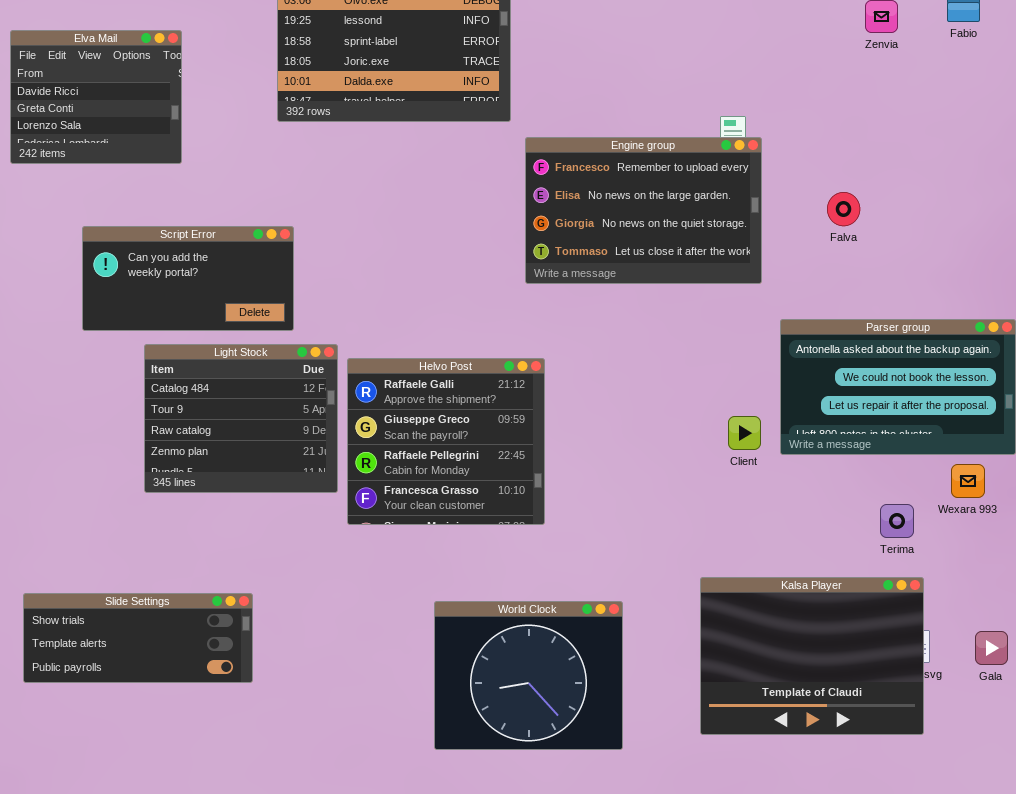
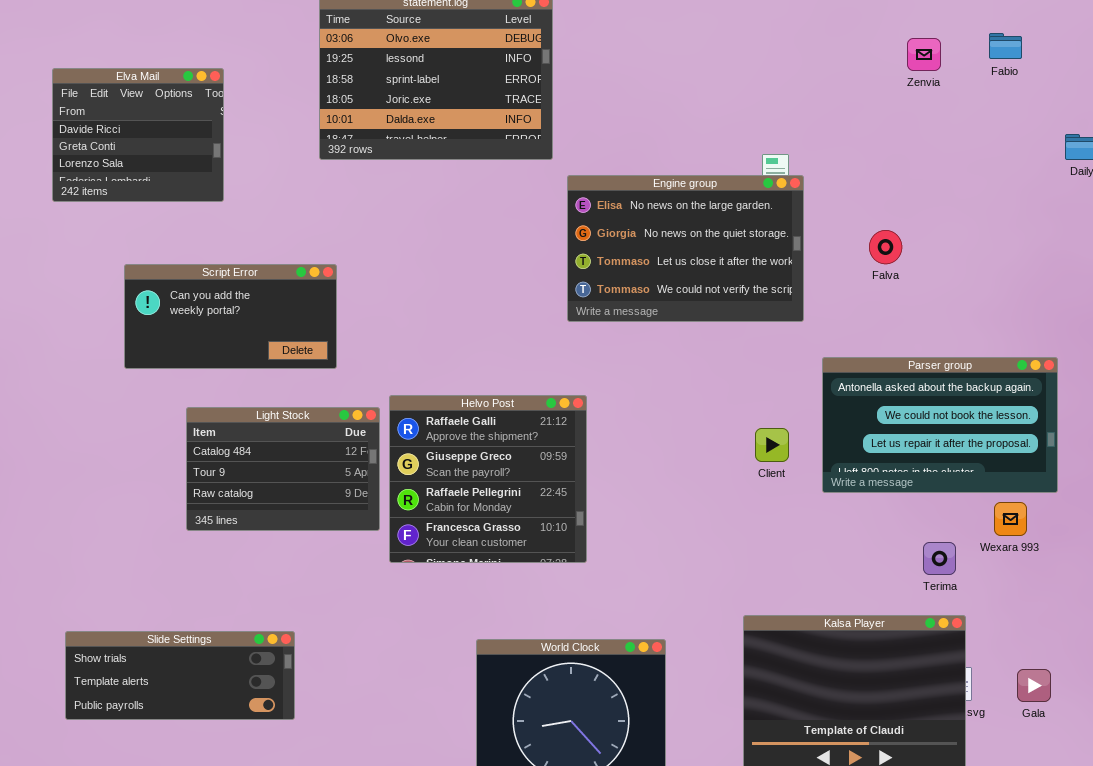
Engine group: [525,137,762,284] -> [567,175,804,322], scrolled down 1 row
Light Stock: [144,344,338,493] -> [186,407,380,531], resized
Client: [728,416,761,450] -> [755,428,789,462], moved

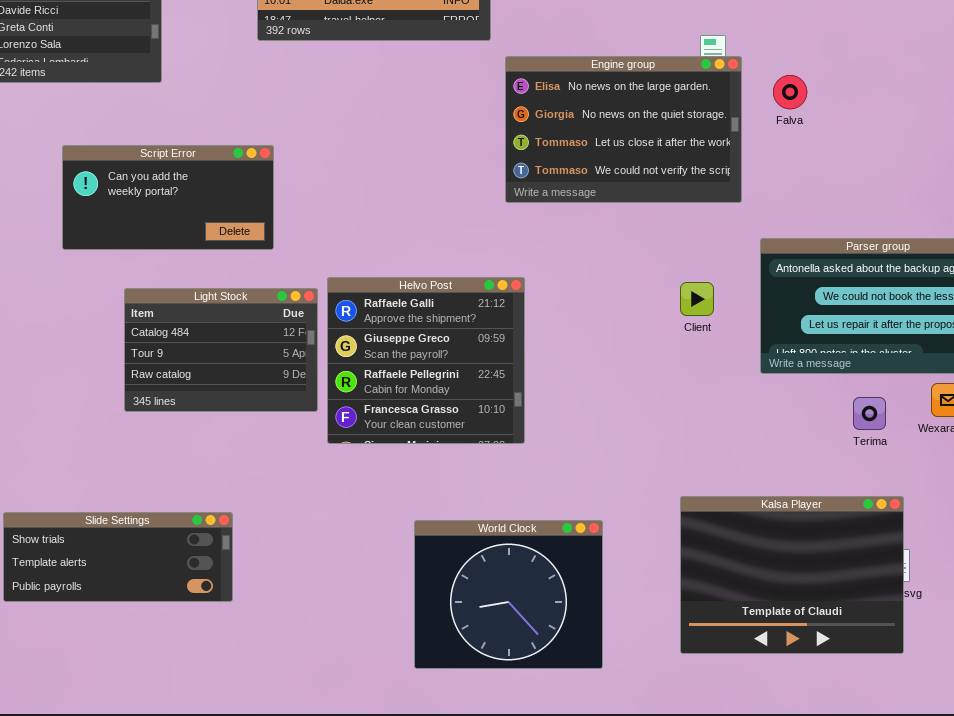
Falva: [869,230,902,264] -> [773,75,807,109], moved
Client: [755,428,789,462] -> [680,282,714,316], moved
Terima: [923,542,956,575] -> [853,397,886,430], moved

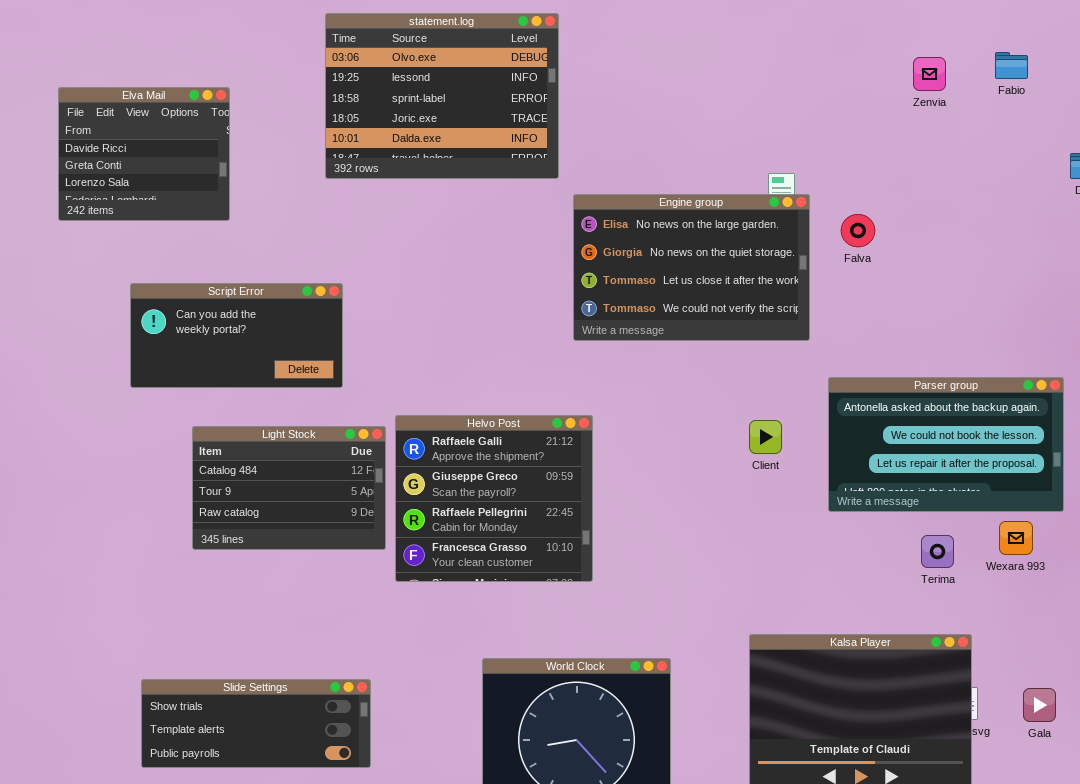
Slide Settings: [3,512,233,602] -> [141,679,371,768], moved

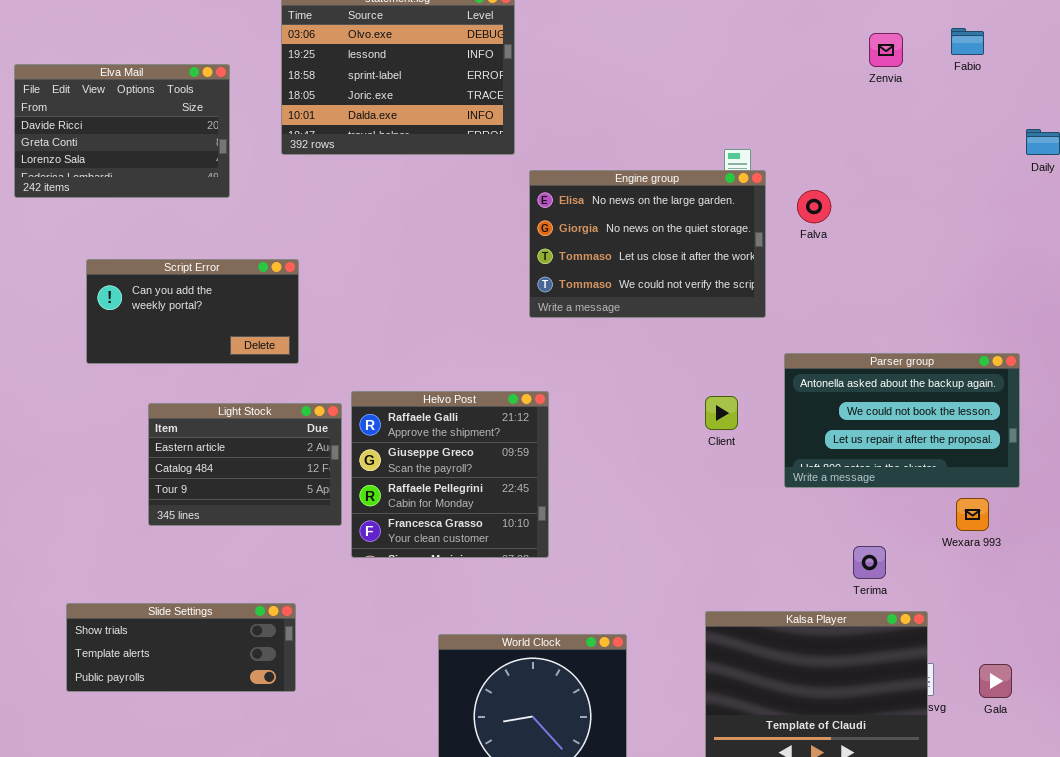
Elva Mail: [58,87,230,221] -> [14,64,230,198], resized
Light Stock: [192,426,386,550] -> [148,403,342,526], scrolled up 1 row
Terima: [921,535,954,568] -> [853,546,886,579], moved
Slide Settings: [141,679,371,768] -> [66,603,296,692], moved

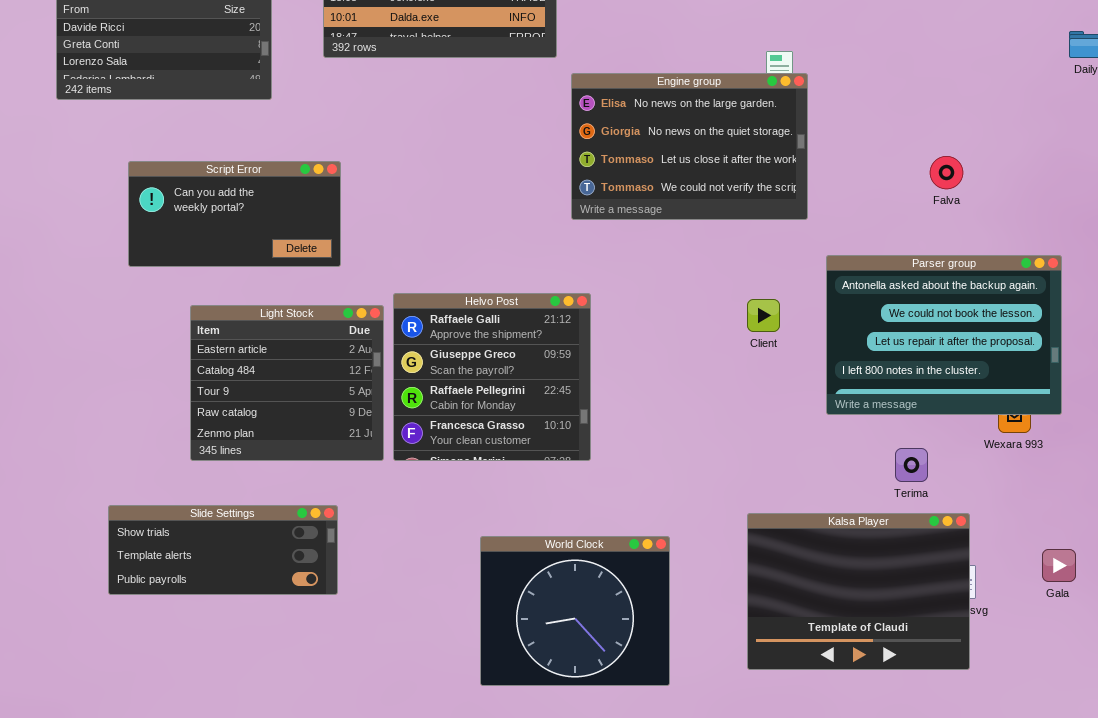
Falva: [797,190,831,223] -> [930,156,963,189], moved
Parser group: [784,353,1020,488] -> [826,255,1062,415], resized
Light Stock: [148,403,342,526] -> [190,305,384,461], resized
Gala: [979,664,1012,698] -> [1042,549,1076,582], moved

